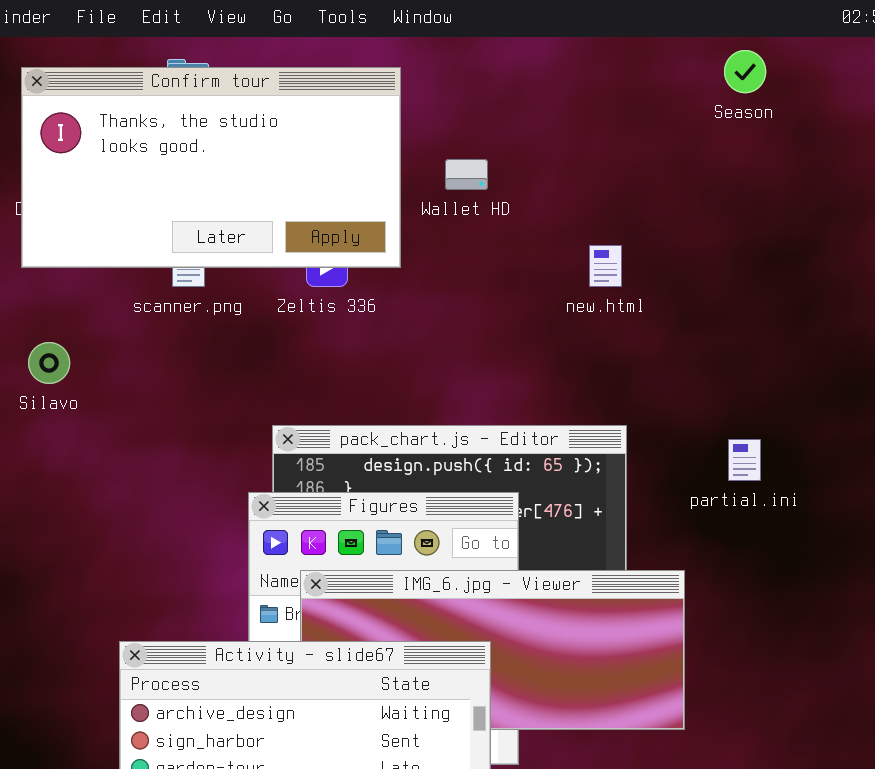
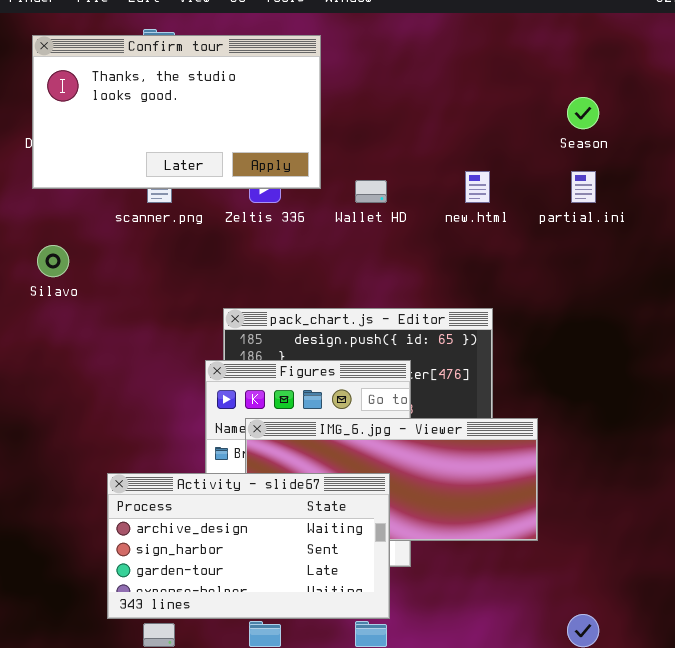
Season: [724,50,766,93] -> [567,97,599,129], moved
Wallet HD: [445,159,488,190] -> [355,180,387,203], moved
partial.ini: [728,439,761,481] -> [571,171,596,203], moved

